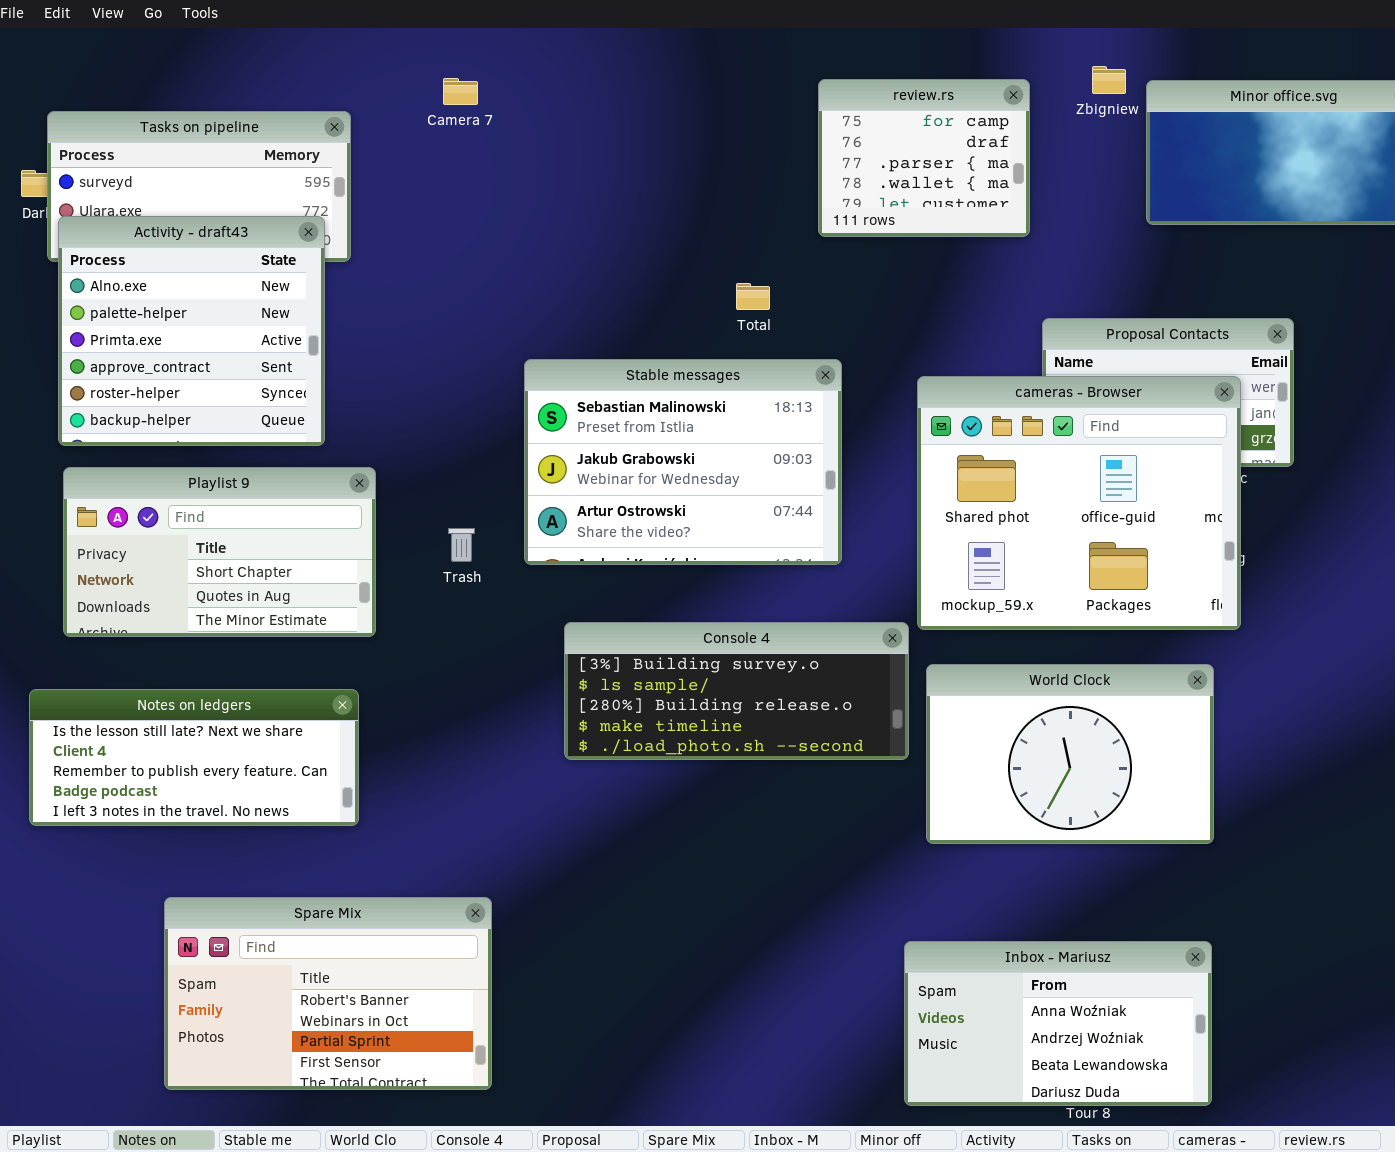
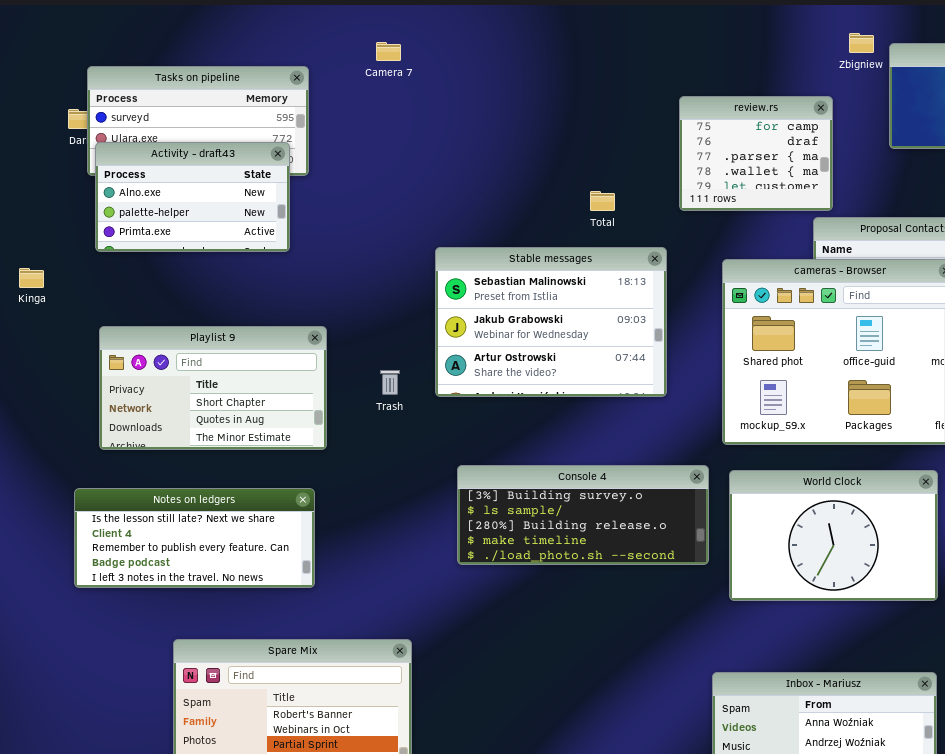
review.rs: [818,79,1030,237] -> [679,96,833,211], moved
Activity - draft43: [58,216,325,446] -> [95,142,290,252], resized
Console 4: [564,622,909,760] -> [457,465,709,565], moved

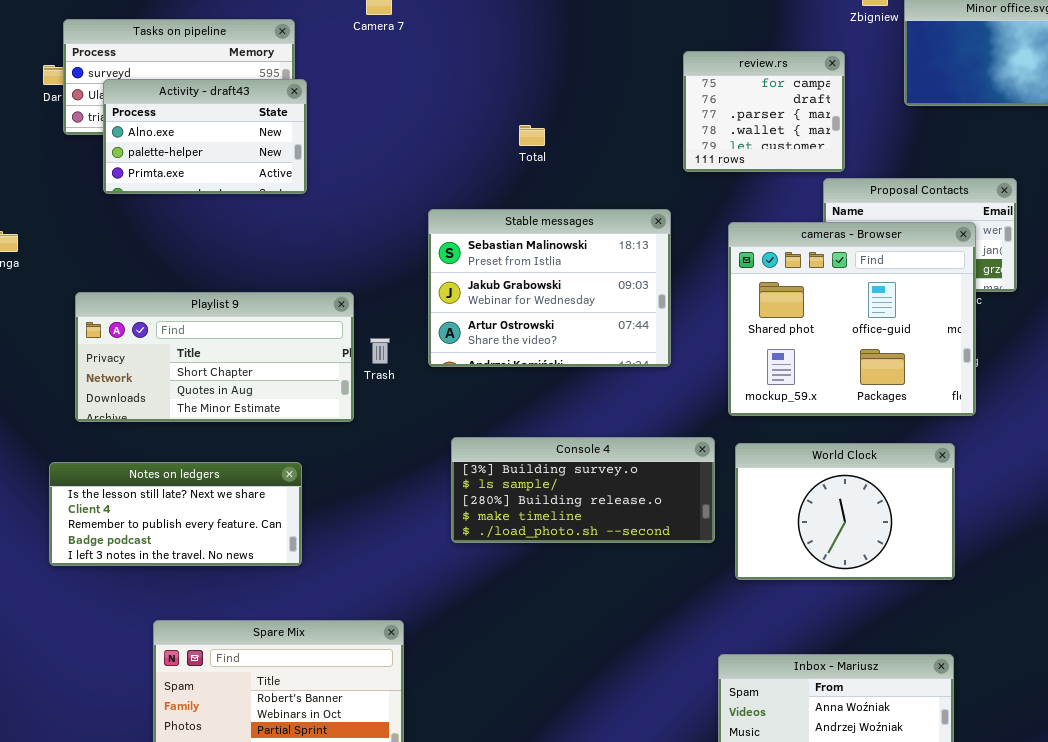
Activity - draft43: [95,142,290,252] -> [103,79,307,194], moved
Total: [590,191,615,211] -> [519,125,545,146], moved
Playlist 9: [99,326,327,450] -> [75,292,354,422], resized

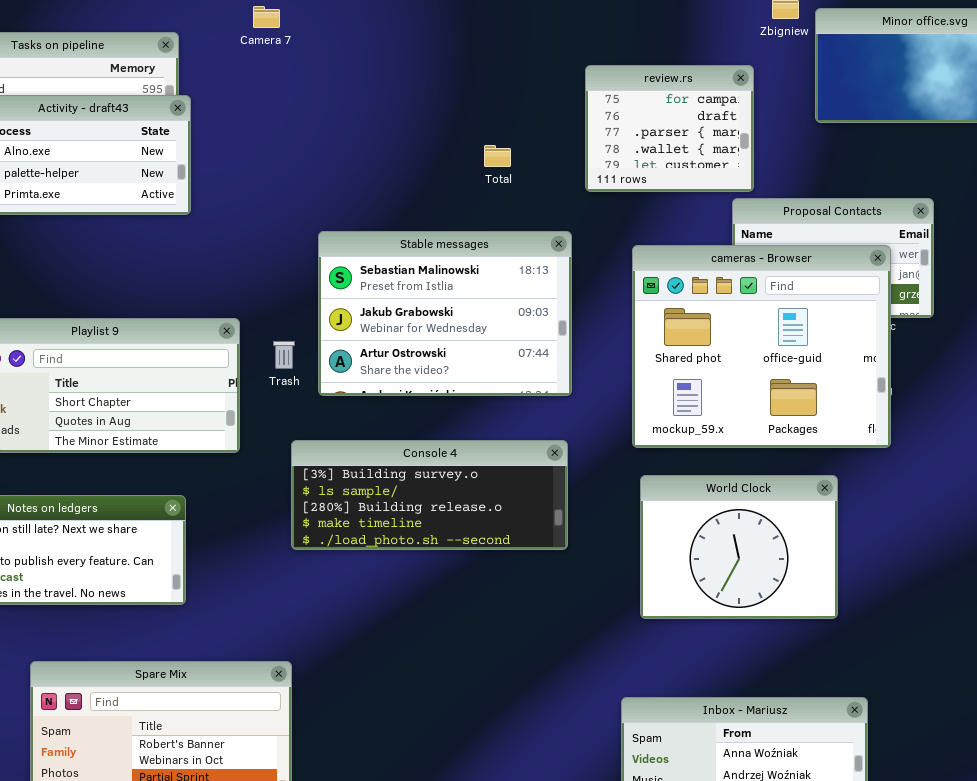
Total: [519,125,545,146] -> [484,145,511,167], moved
Trash: [370,338,390,364] -> [273,341,295,369], moved
Console 4: [451,437,715,543] -> [291,440,568,550], moved
World Clock: [735,443,955,580] -> [640,475,838,619], resized

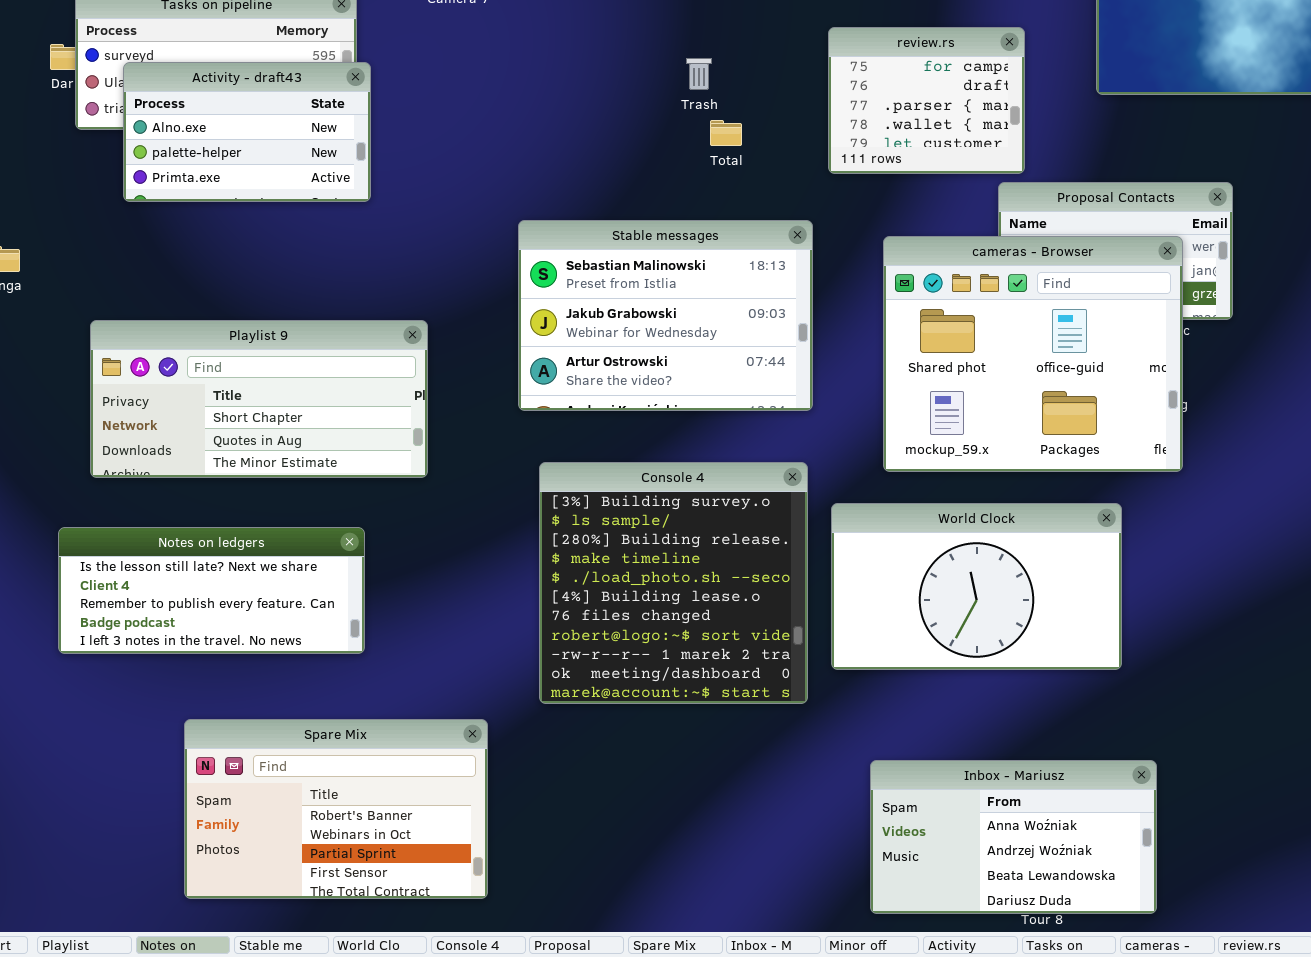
Trash: [273,341,295,369] -> [686,58,712,90], moved
Console 4: [291,440,568,550] -> [539,462,808,704], resized
World Clock: [640,475,838,619] -> [831,503,1122,670], resized

